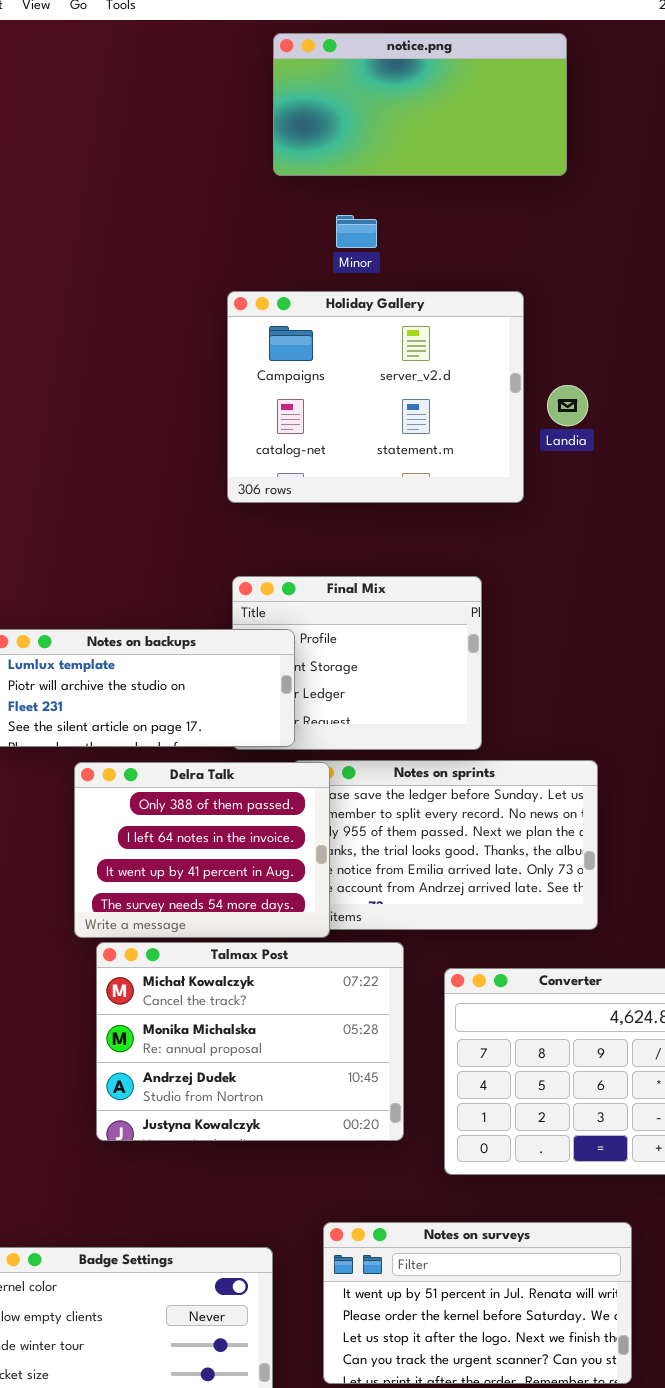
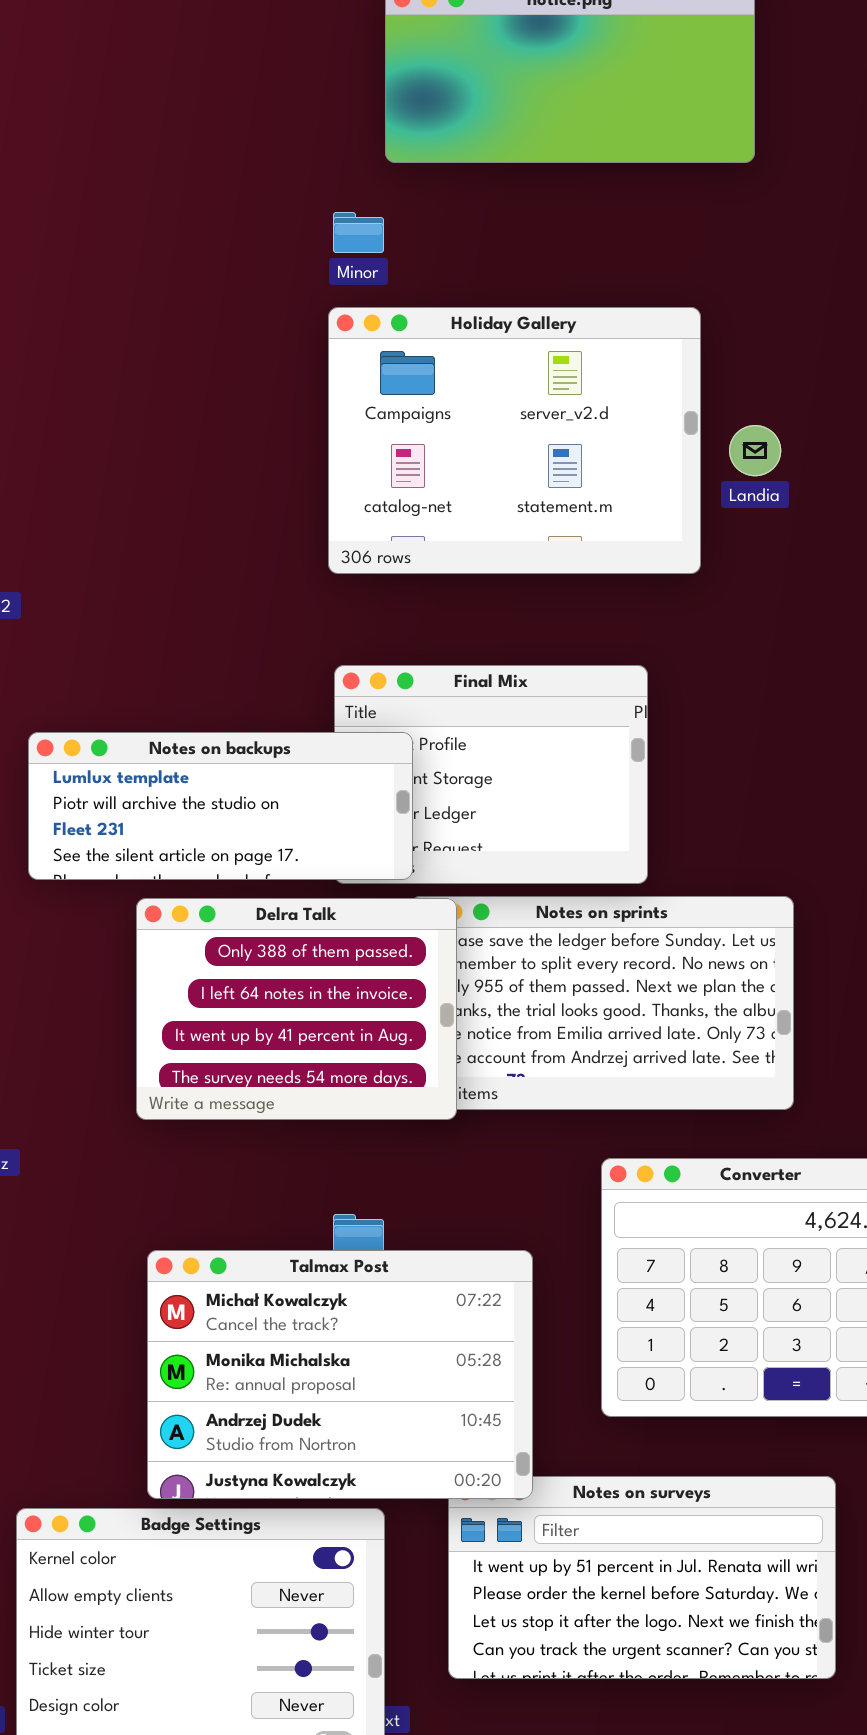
Minor: [336,215,377,248] -> [333,212,384,253], moved
Talmax Post: [96,942,404,1141] -> [147,1250,533,1499], moved

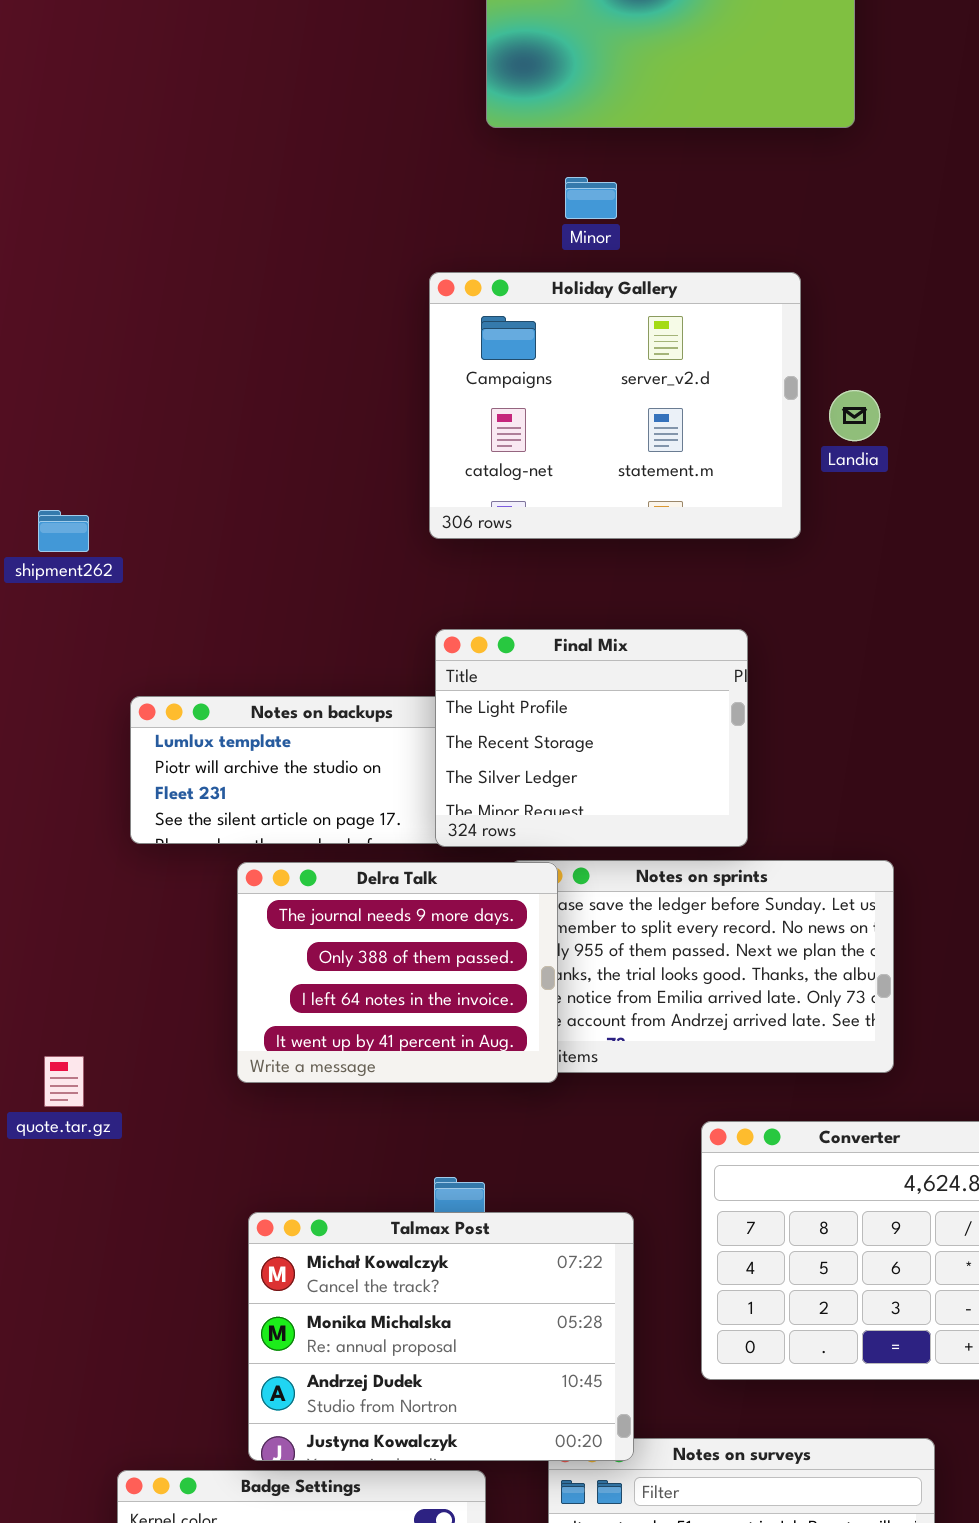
Minor: [333,212,384,253] -> [565,177,617,219], moved
Final Mix: [334,665,648,884] -> [435,629,748,847], raised
Delra Talk: [136,898,457,1120] -> [237,862,558,1083], scrolled up 1 row

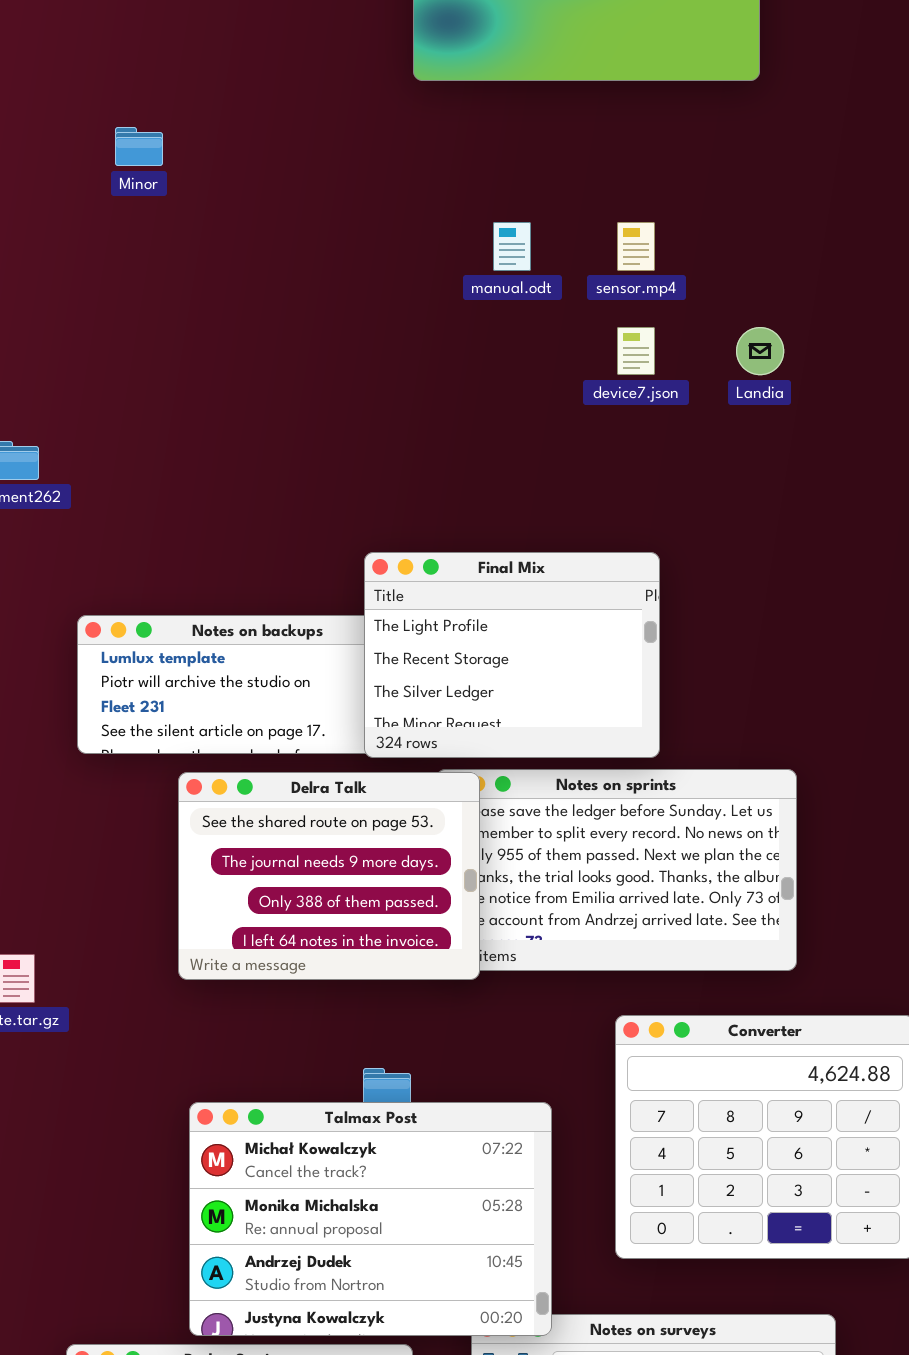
Minor: [565,177,617,219] -> [115,127,163,166], moved
Holiday Gallery: [429,272,801,539] -> none, closed
Delra Talk: [237,862,558,1083] -> [178,772,480,980], scrolled up 1 row

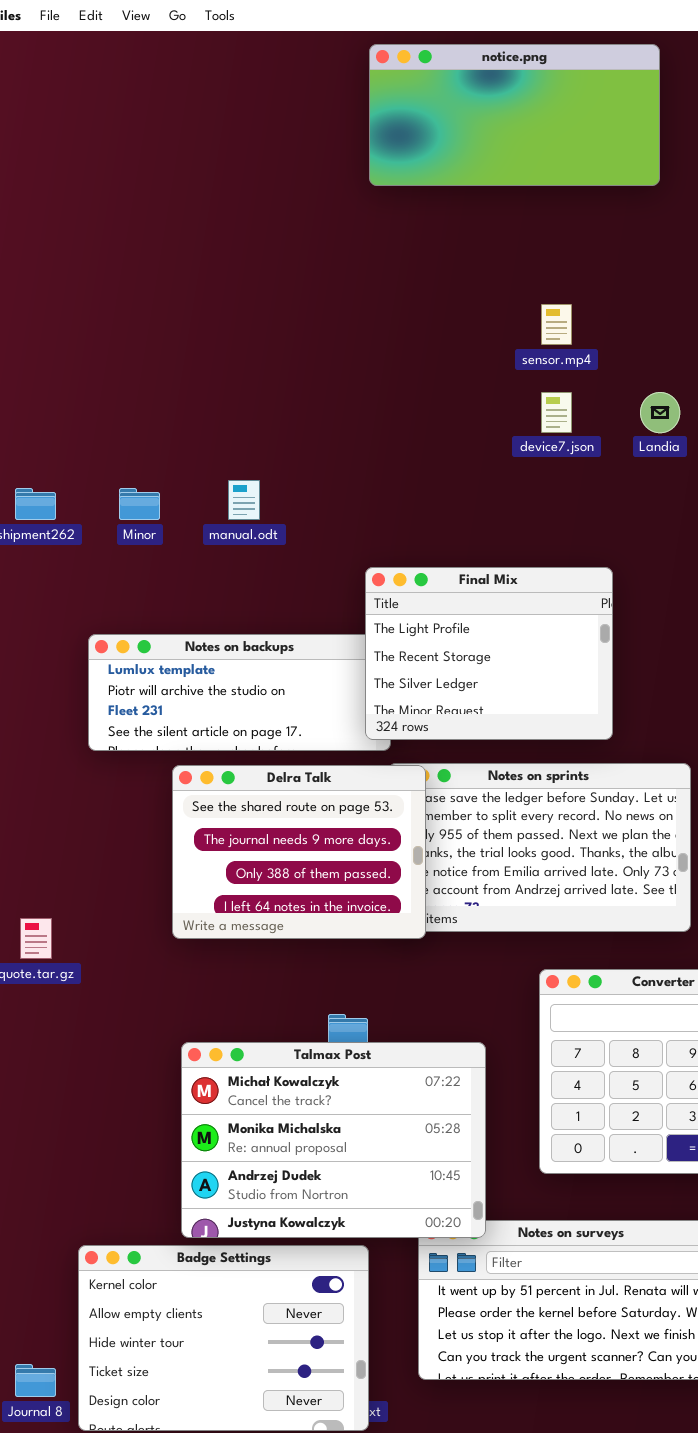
Minor: [115,127,163,166] -> [119,488,160,520], moved
manual.odt: [493,222,531,271] -> [228,480,260,520], moved
Final Mix: [364,552,660,758] -> [365,567,613,740], moved

